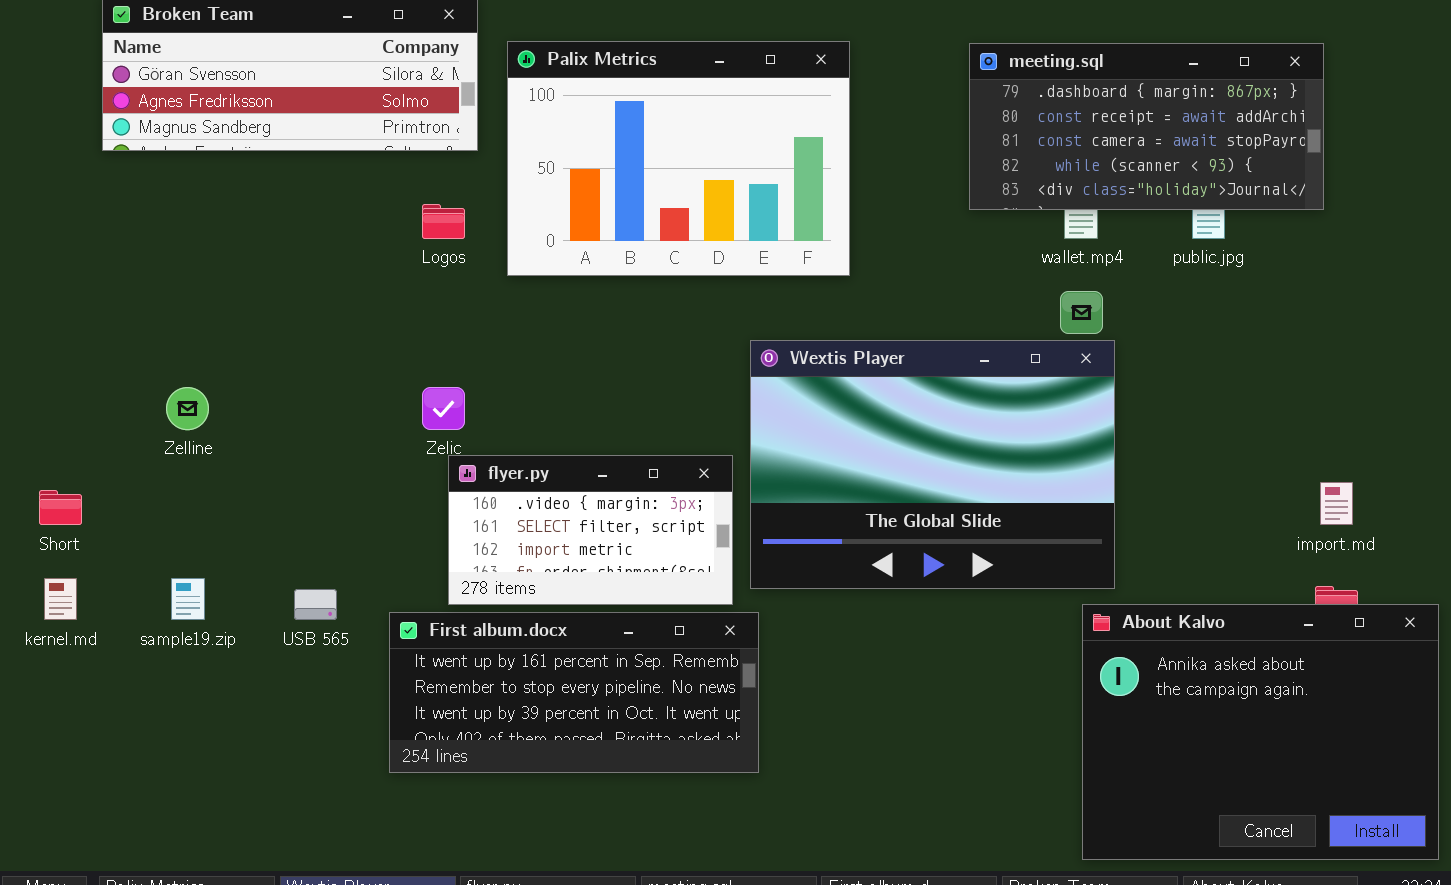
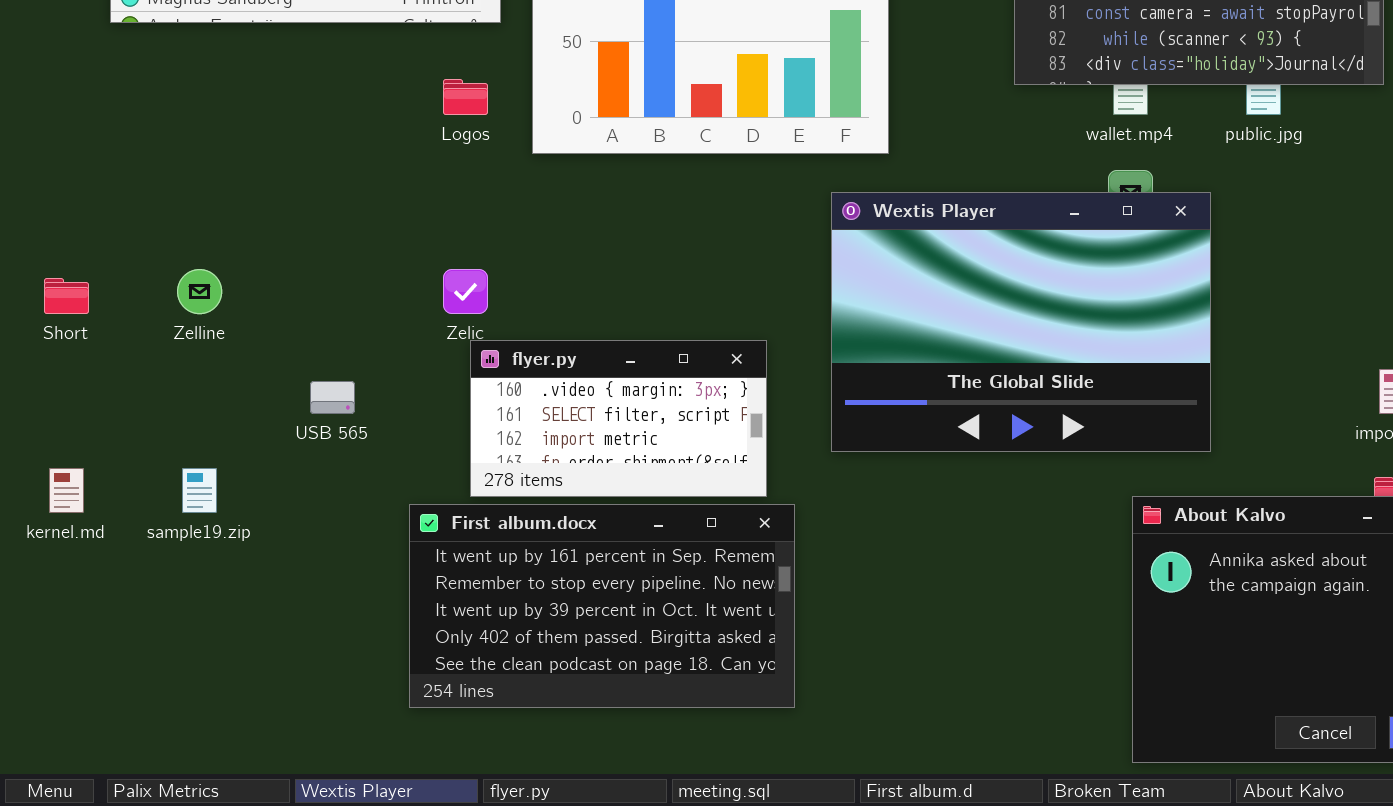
Wextis Player: [750,340,1115,589] -> [831,192,1211,452], moved
Short: [39,490,82,525] -> [44,278,89,314], moved
USB 565: [294,589,337,620] -> [310,381,355,414], moved
First album.docx: [389,612,759,773] -> [409,504,795,708], resized

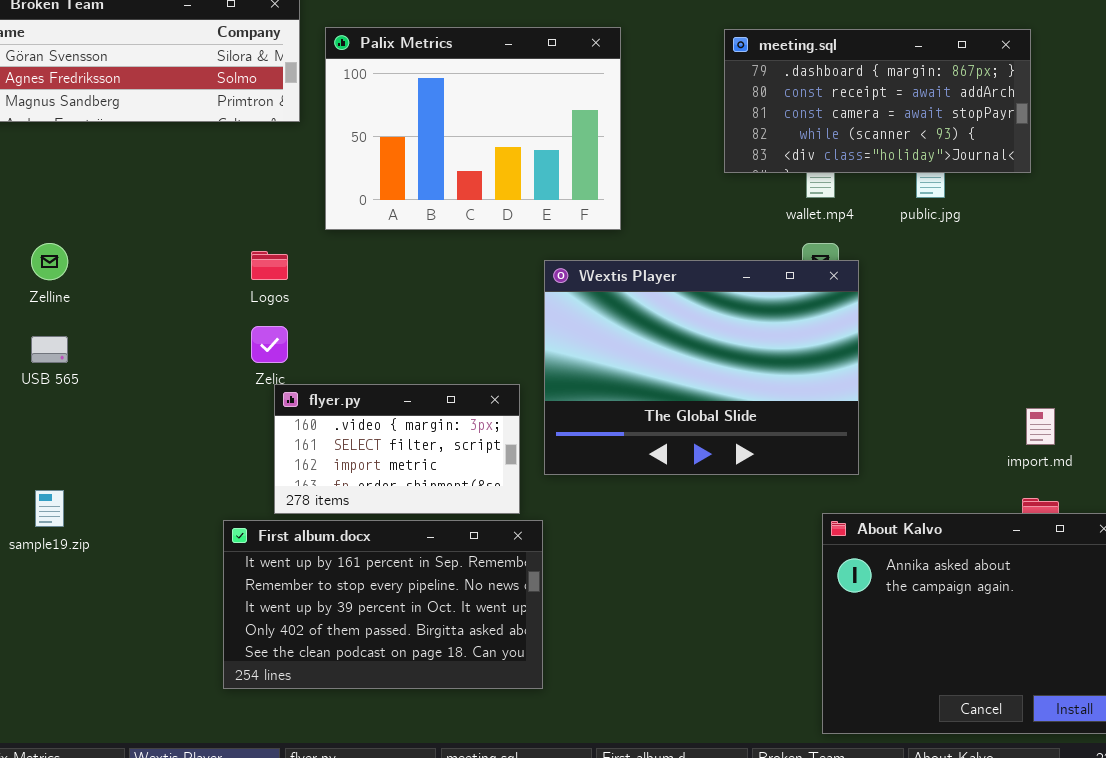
Logos: [443,79,488,115] -> [251,251,288,280], moved
Wextis Player: [831,192,1211,452] -> [544,260,859,475], moved
Zelline: [177,269,222,314] -> [31,243,68,280], moved
USB 565: [310,381,355,414] -> [31,336,68,363], moved

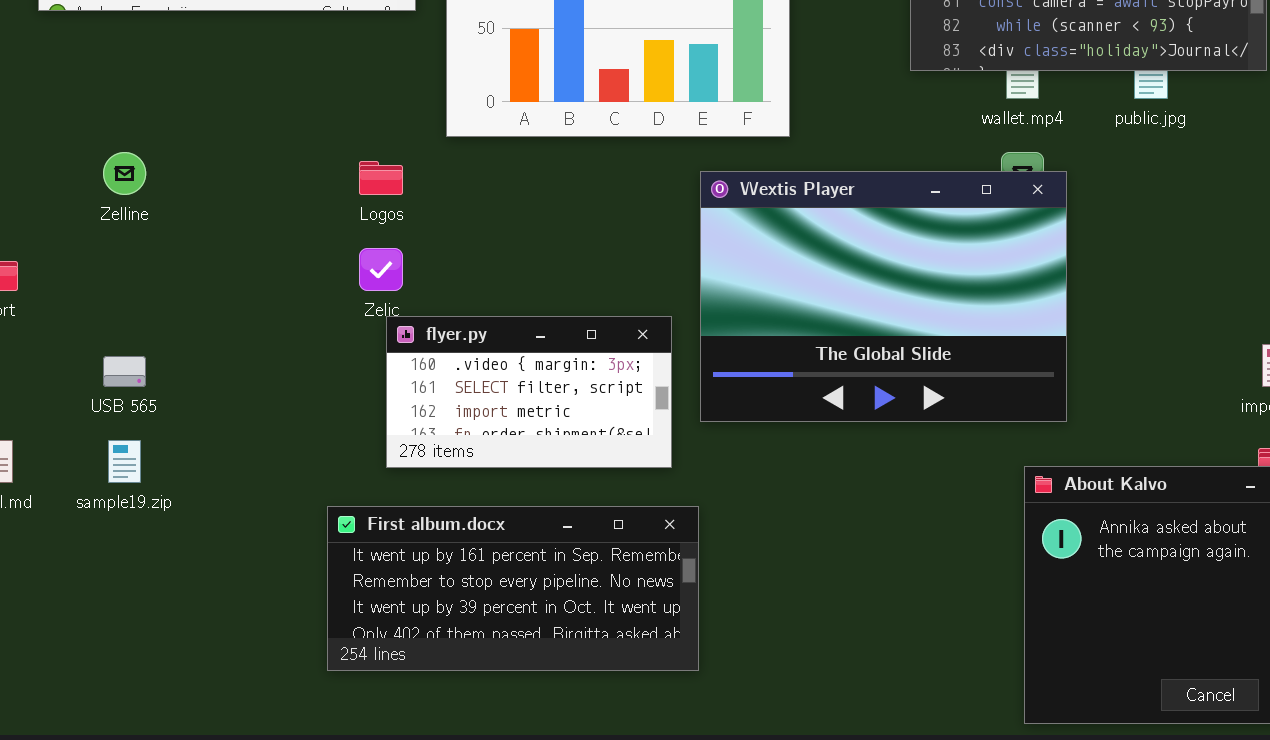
USB 565: [31,336,68,363] -> [103,356,146,387], moved
First album.docx: [223,520,543,689] -> [327,506,699,671], resized

